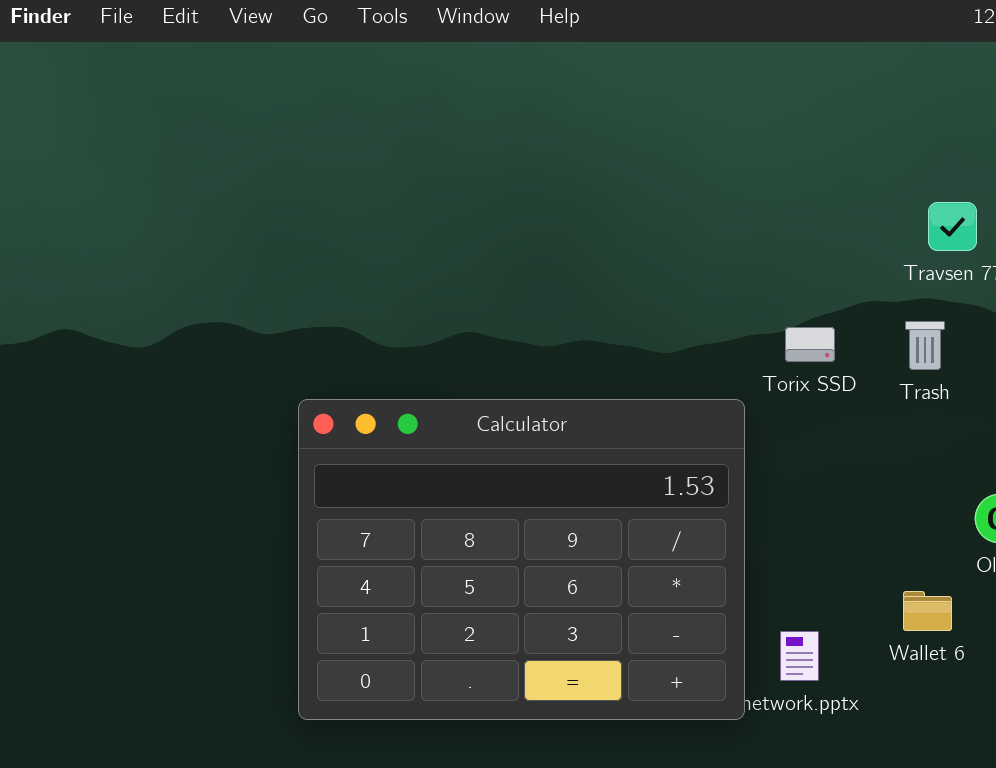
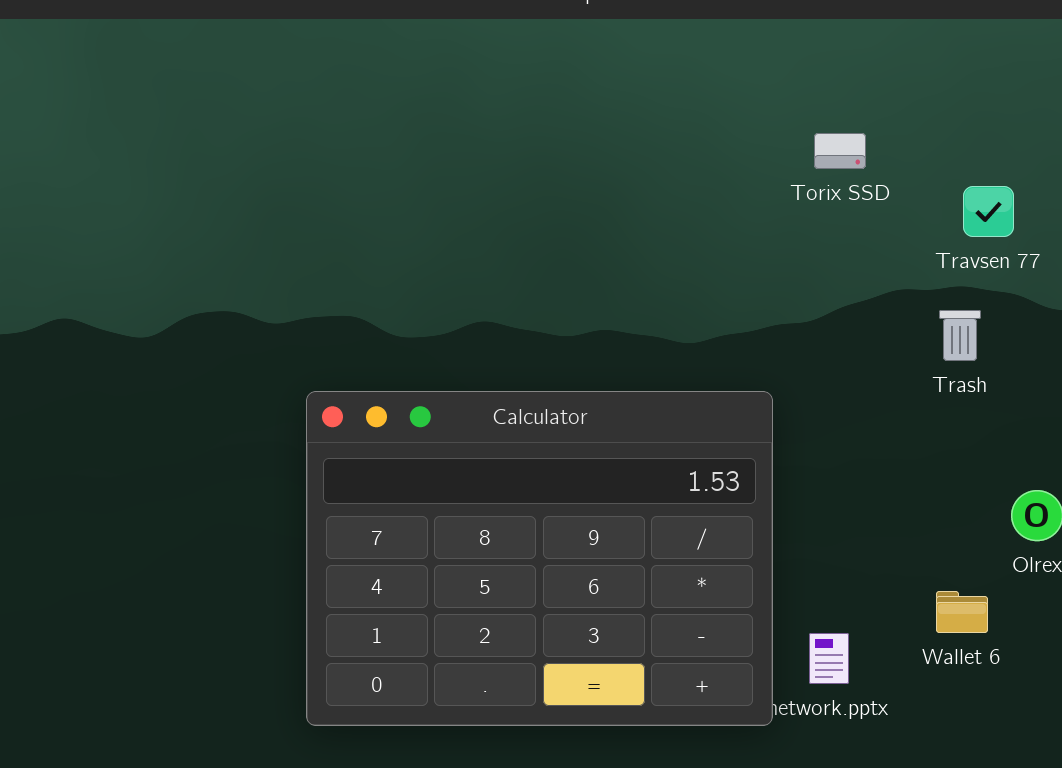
Torix SSD: [785,327,835,362] -> [814,133,866,169], moved

